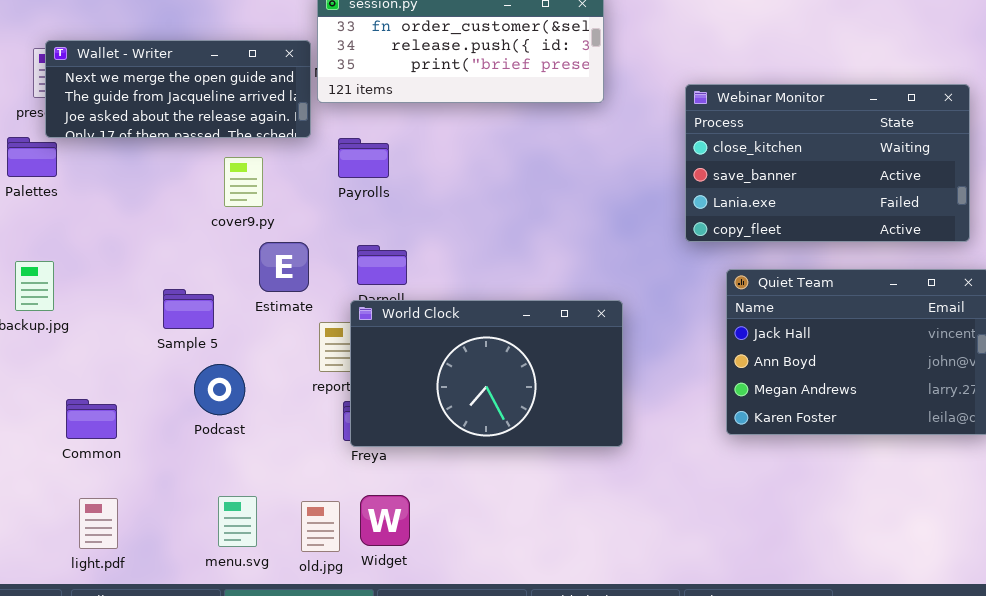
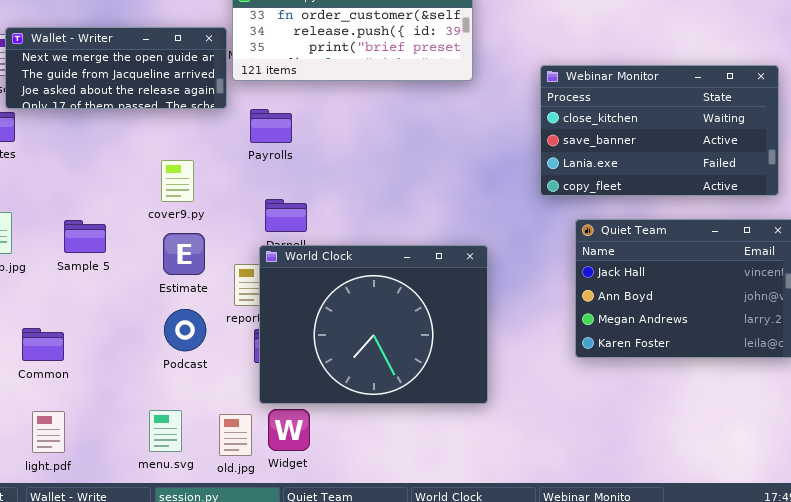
cover9.py: [224,157,263,207] -> [161,160,194,202], moved
Estimate: [259,242,309,292] -> [163,233,205,275], moved
Sample 5: [163,289,214,329] -> [64,220,106,253], moved
World Clock: [350,300,623,447] -> [259,245,488,404], resized
Podcast: [194,364,245,415] -> [164,309,206,351], moved

